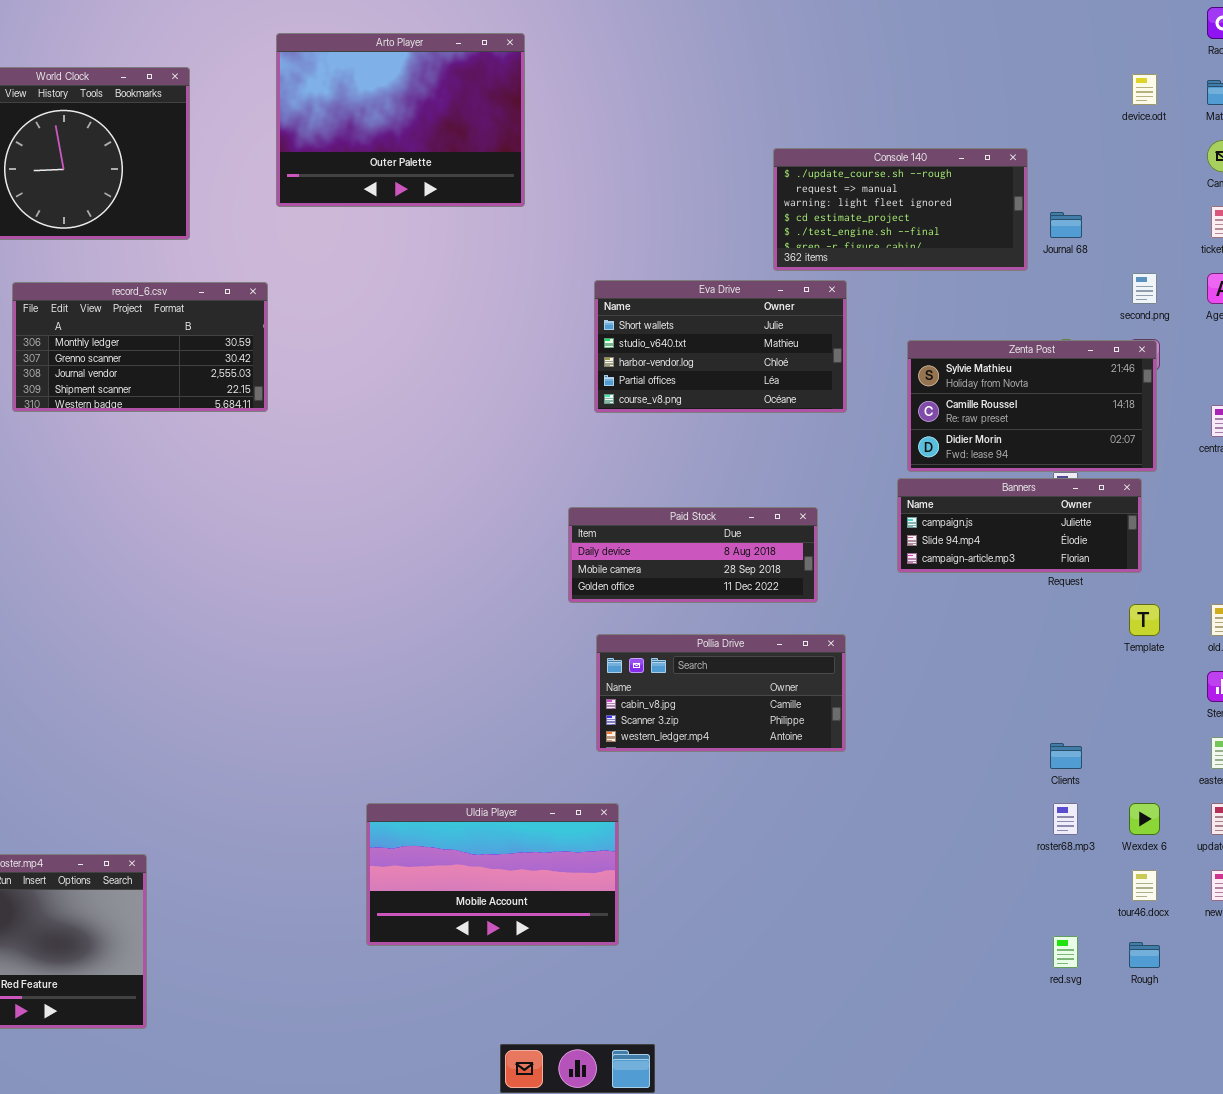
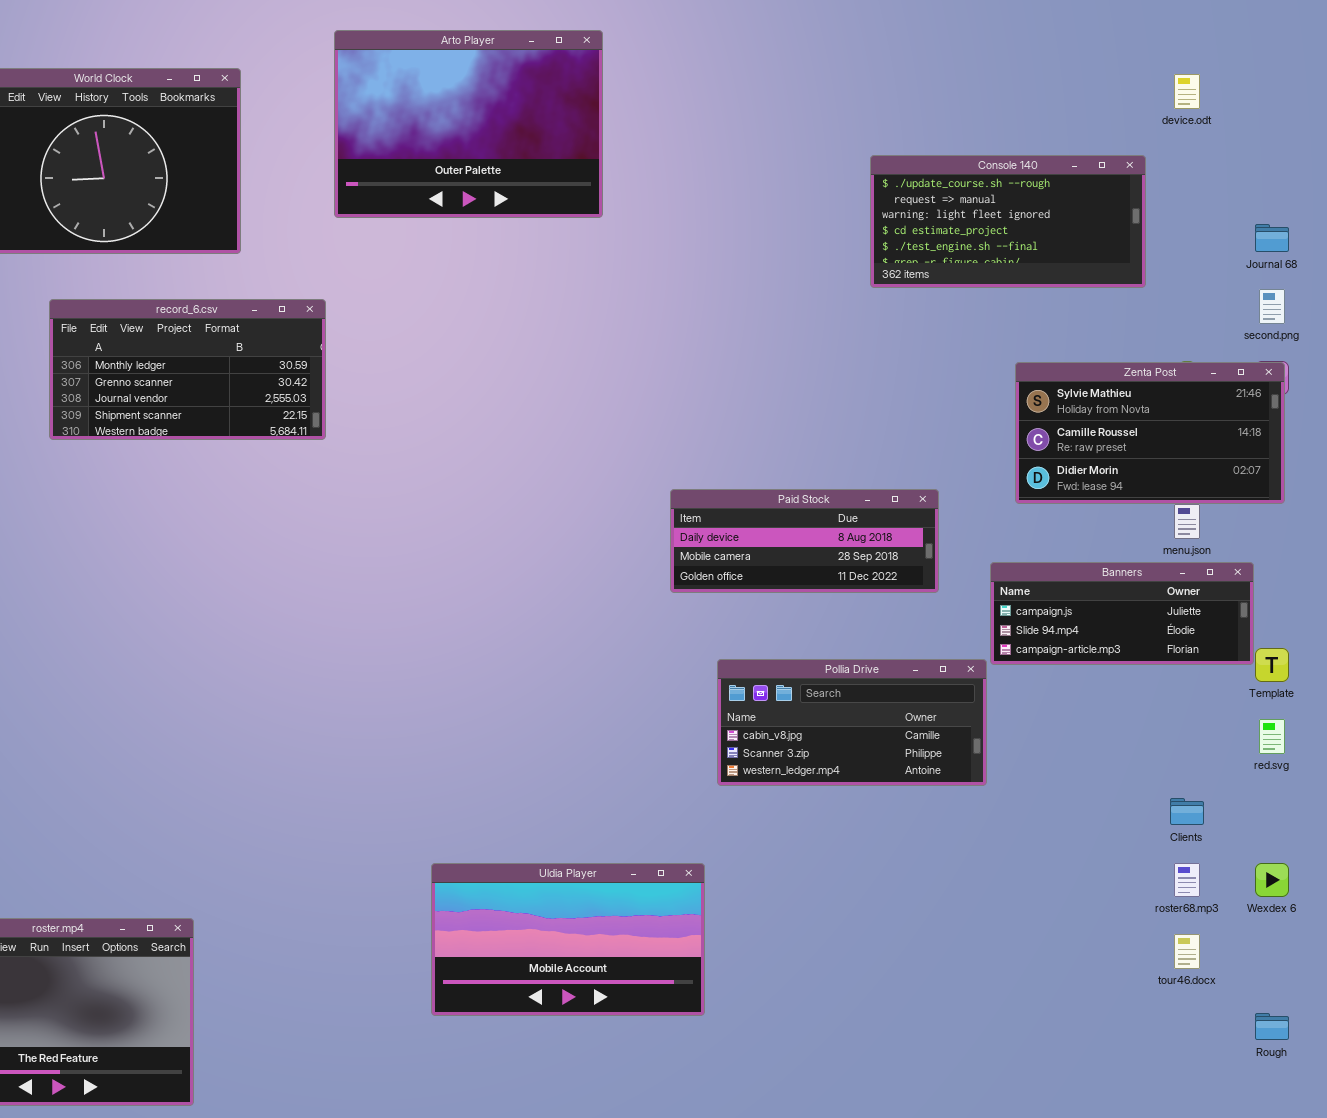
device.odt: [1132,74,1157,105] -> [1174,74,1200,109], moved
Journal 68: [1050,212,1082,238] -> [1255,224,1289,252], moved
Eva Drive: [594,280,847,413] -> none, closed
Banners: [897,478,1142,573] -> [990,562,1254,665], moved
Paid Stock: [568,507,818,603] -> [670,489,939,593], moved
Pollia Drive: [596,634,846,752] -> [717,659,987,786], moved
tour46.docx: [1132,870,1157,901] -> [1174,934,1200,969], moved
red.svg: [1053,936,1078,968] -> [1259,719,1285,754], moved

